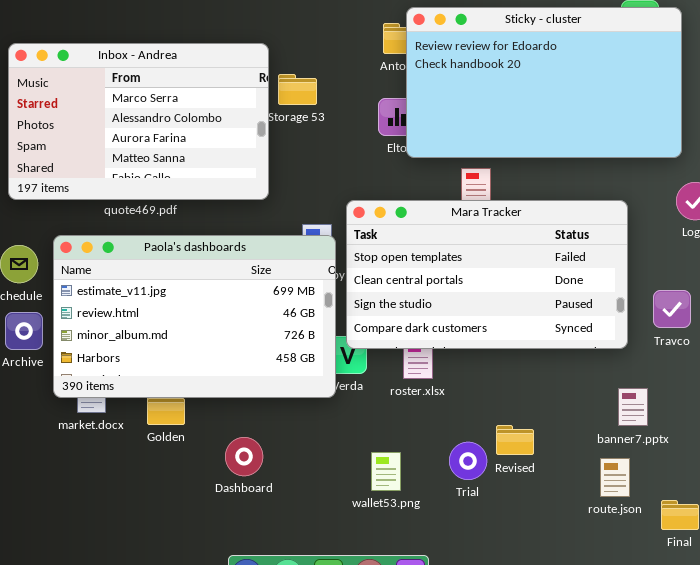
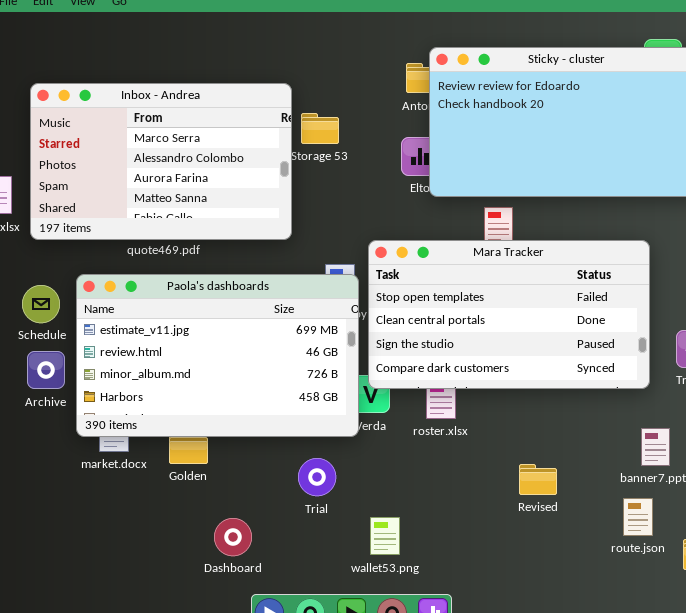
Dashboard: [225,437,263,476] -> [214,518,252,556], moved
Trial: [449,442,487,480] -> [298,458,336,496], moved
wallet53.png: [371,452,401,491] -> [370,517,400,555], moved

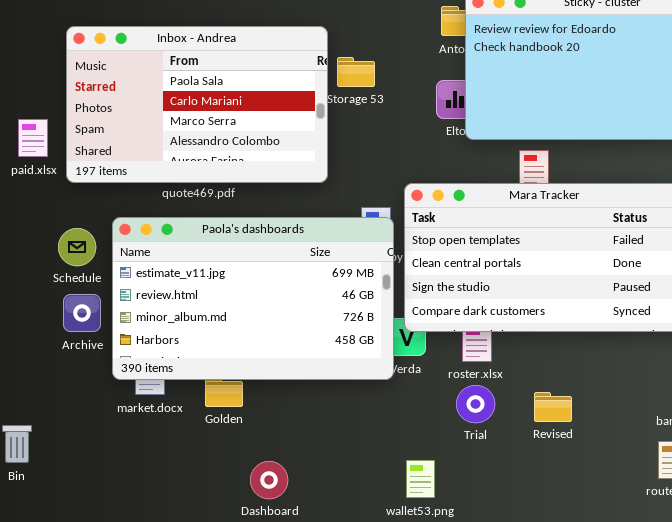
Inbox - Andrea: [30,83,292,240] -> [66,26,328,183], scrolled up 2 rows
Trial: [298,458,336,496] -> [456,385,495,423], moved
Revised: [519,464,557,495] -> [534,392,572,422], moved

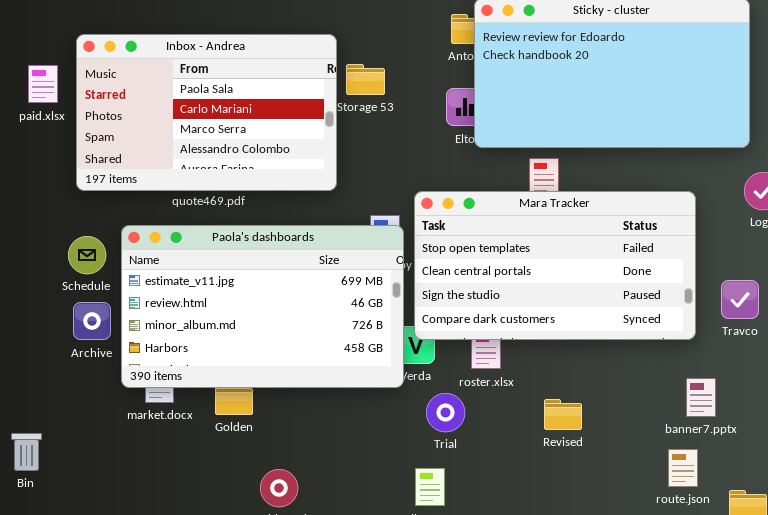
paid.xlsx: [18,119,48,157] -> [28,65,58,103], moved
Trial: [456,385,495,423] -> [426,393,465,432], moved

